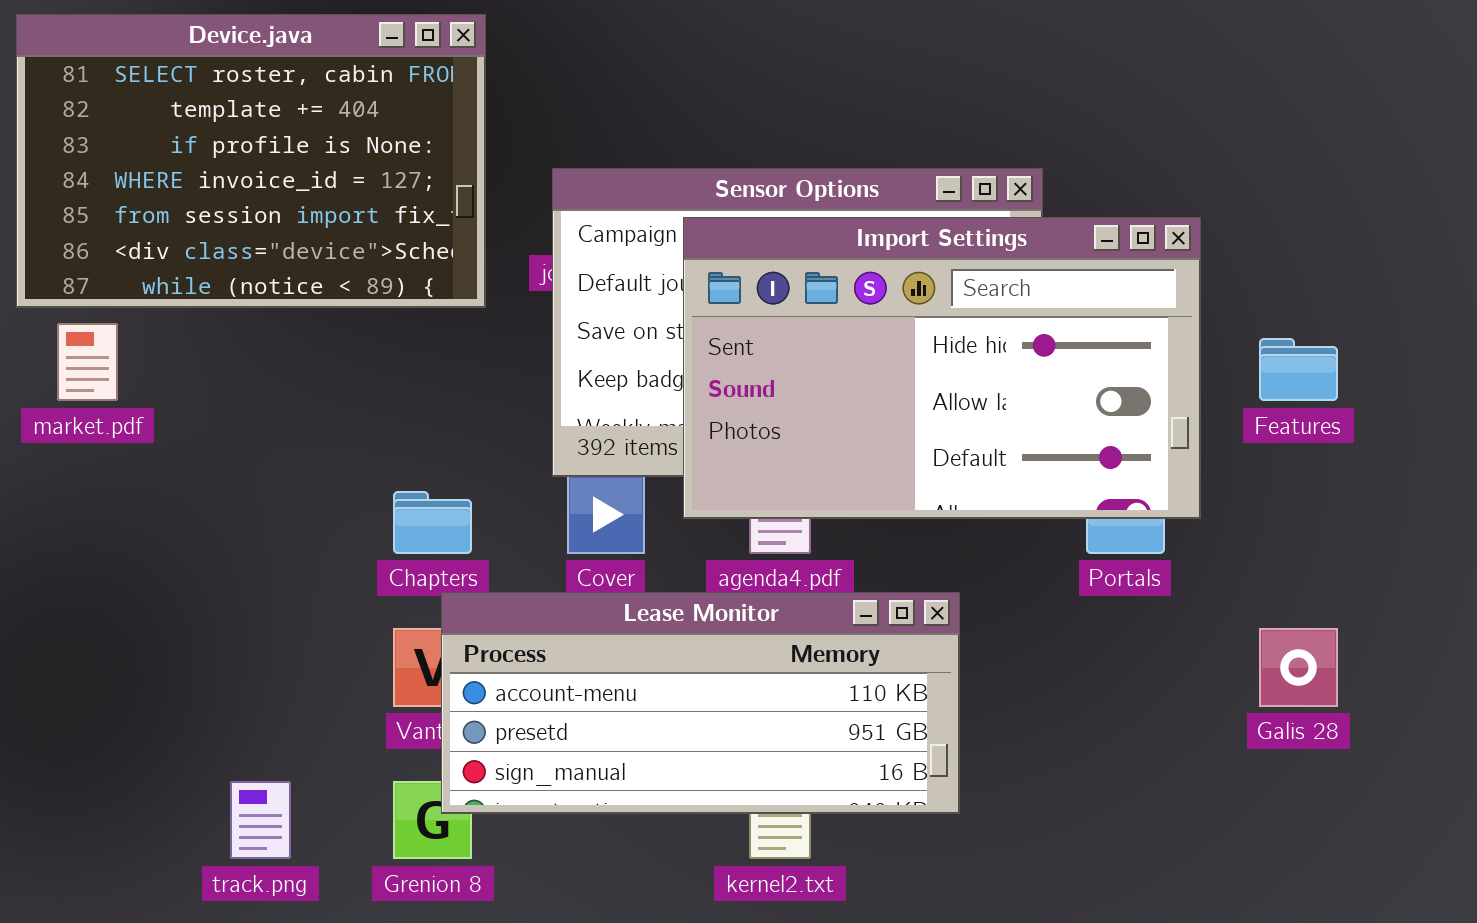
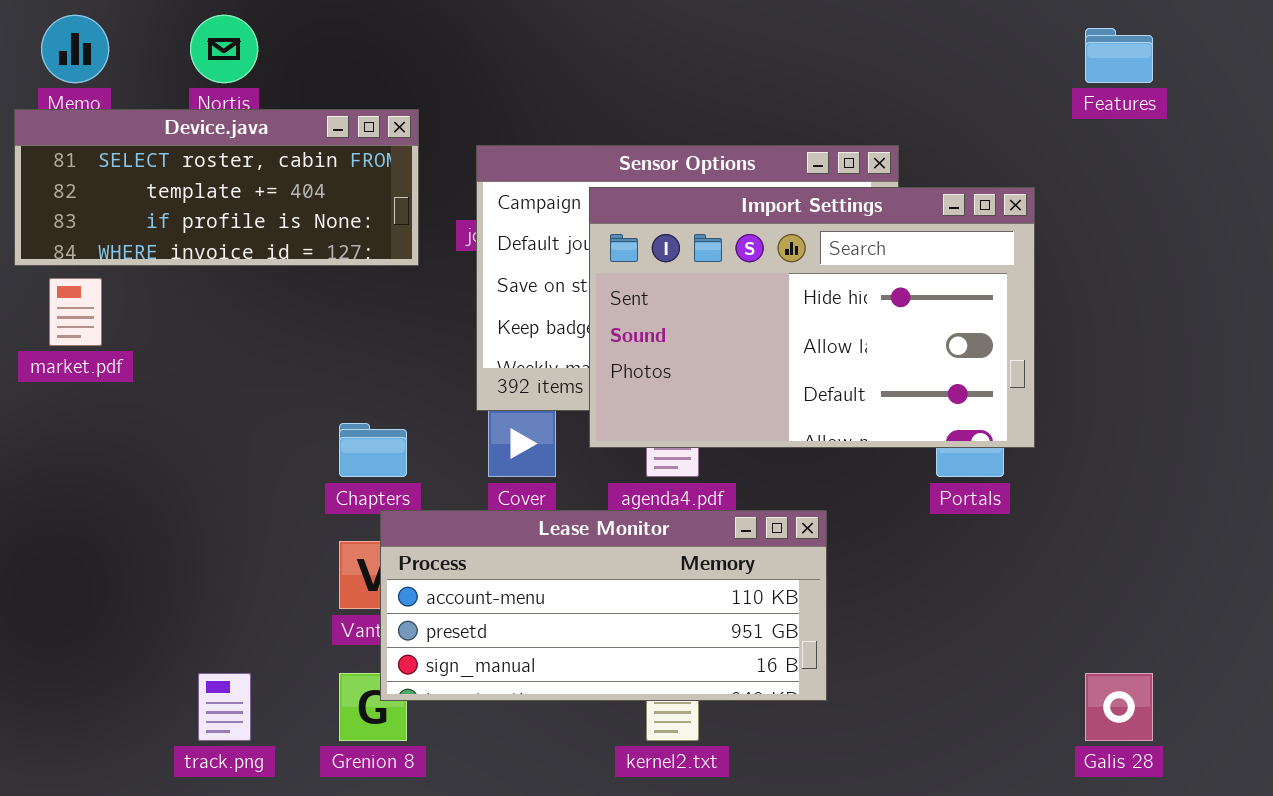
Device.java: [16,14,486,308] -> [14,109,419,266], resized
Features: [1259,338,1338,401] -> [1085,28,1153,83], moved
Galis 28: [1259,628,1338,707] -> [1085,673,1153,741], moved

